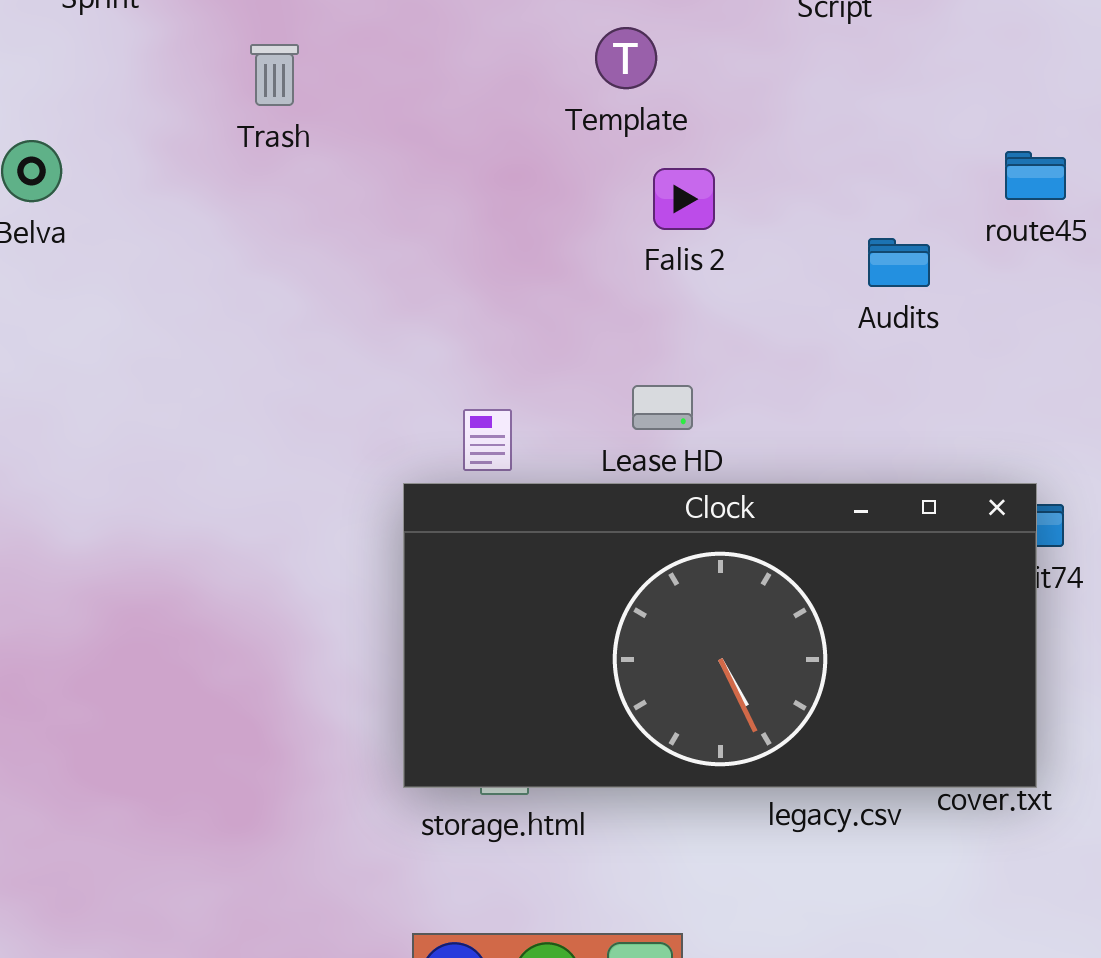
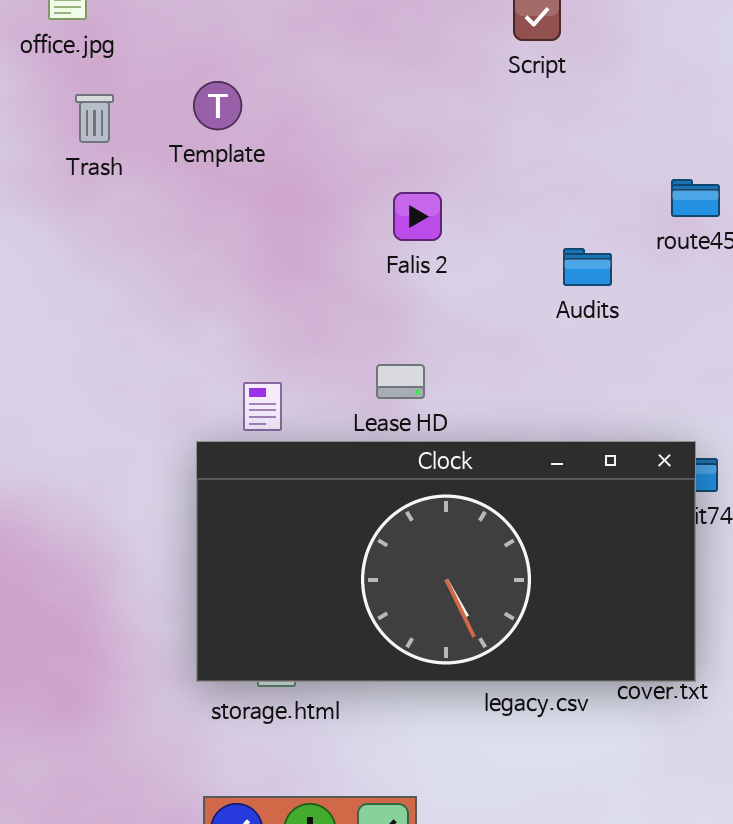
Template: [595,27,657,89] -> [193,81,242,130], moved

